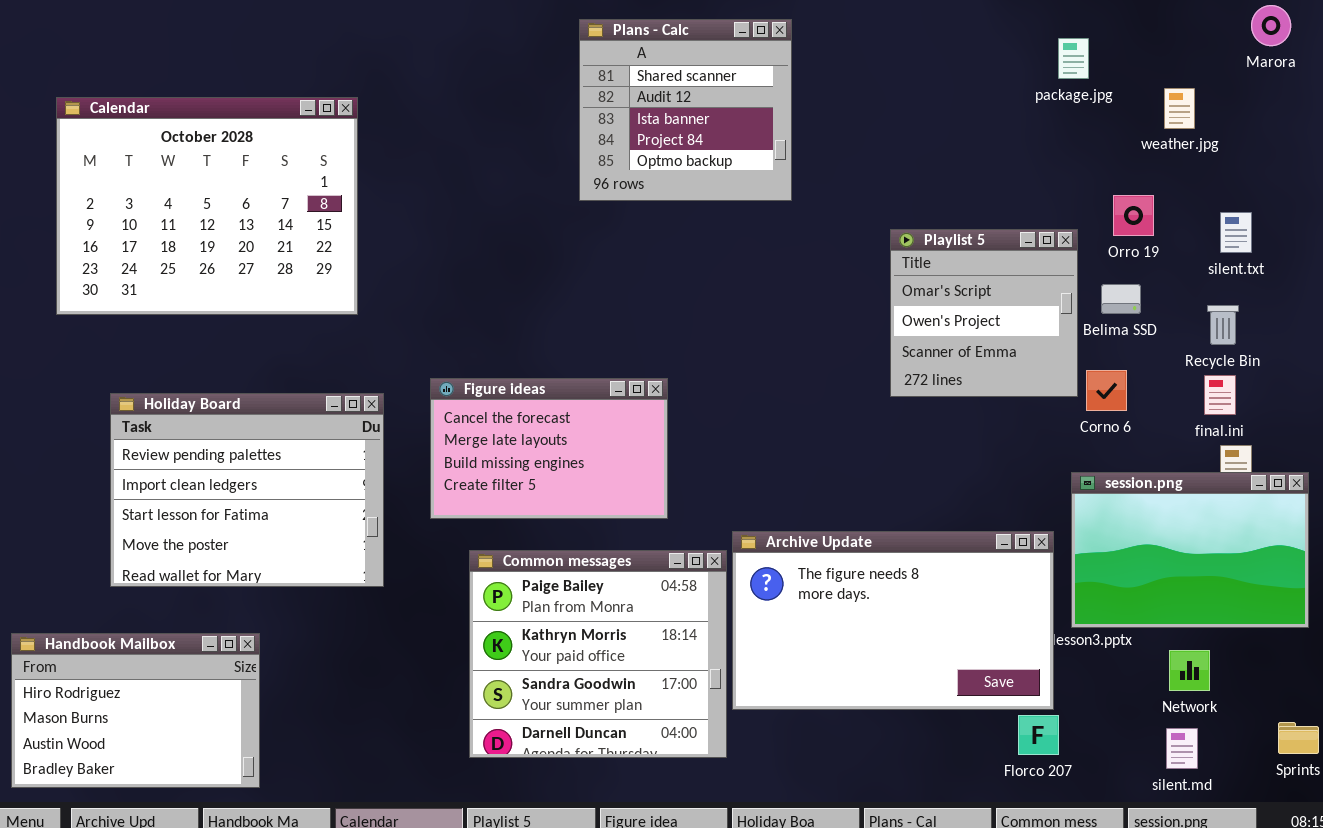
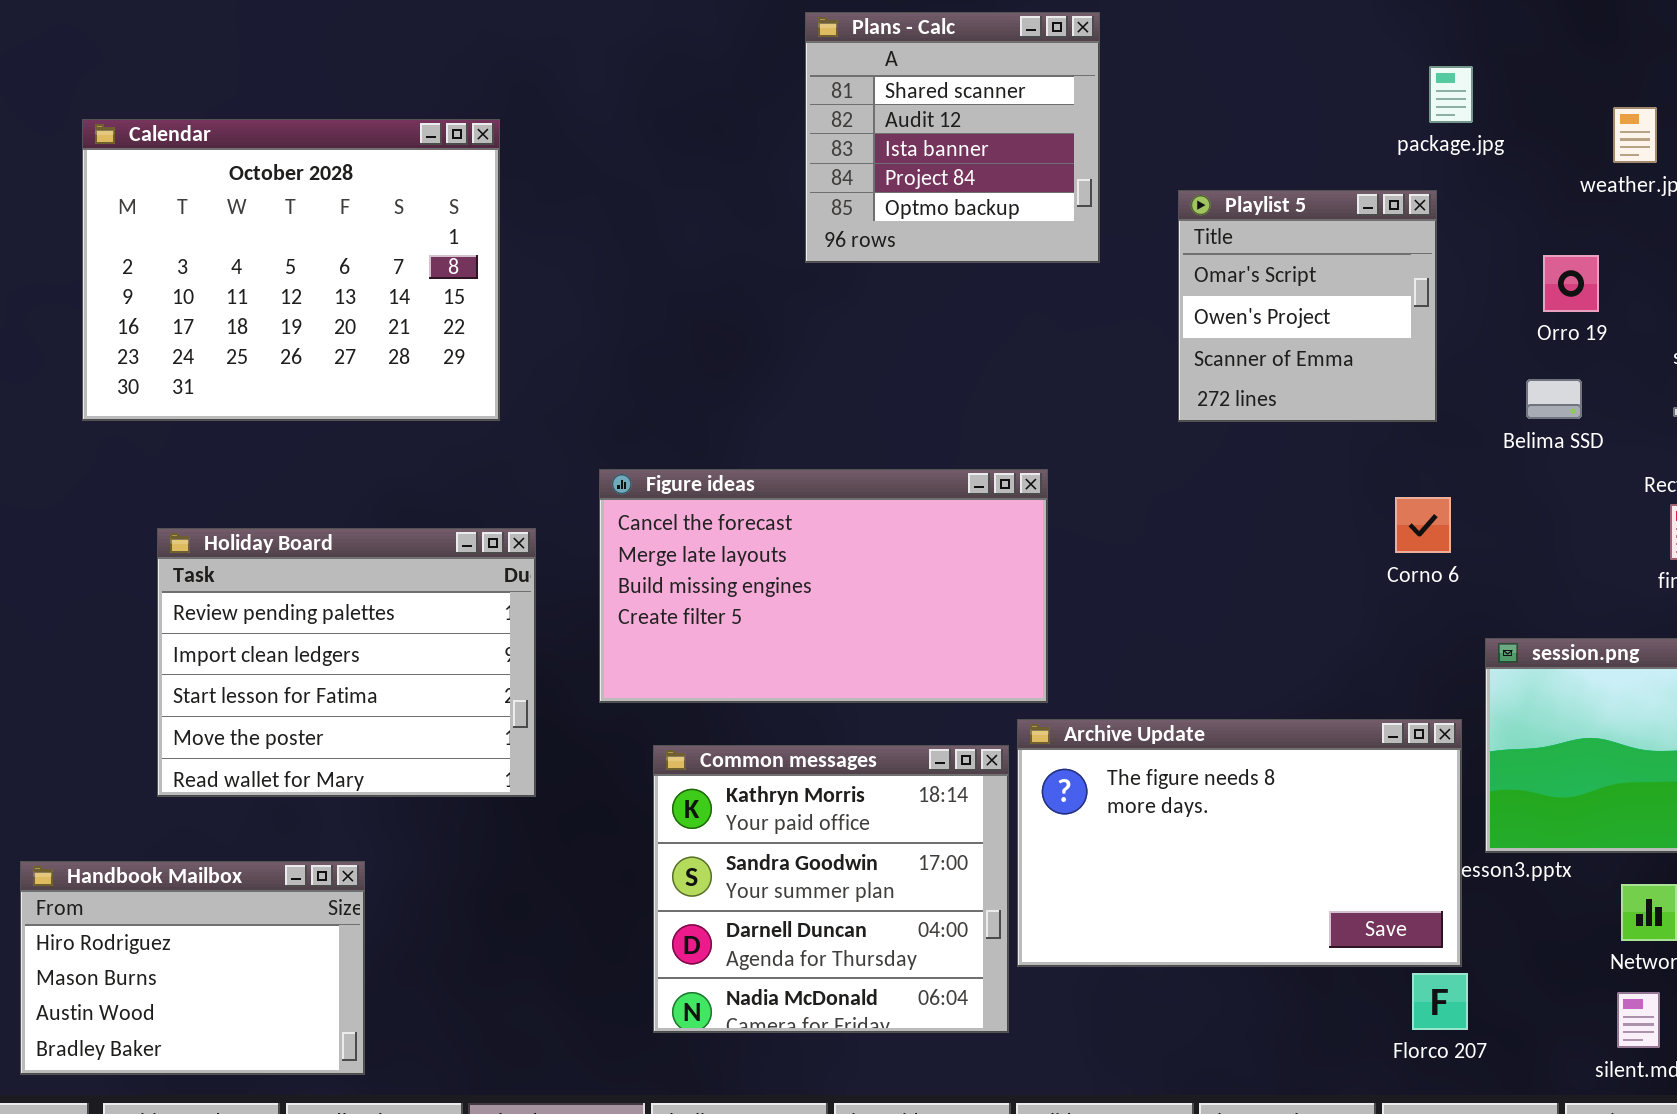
package.jpg: [1058,38,1089,79] -> [1429,66,1473,123], moved
Playlist 5: [890,229,1078,397] -> [1178,190,1437,422], moved
Corno 6: [1086,370,1127,411] -> [1395,497,1451,553], moved
Figure ideas: [430,378,668,519] -> [599,469,1048,703], resized
Common messages: [469,550,727,758] -> [653,745,1009,1033], scrolled down 1 row

